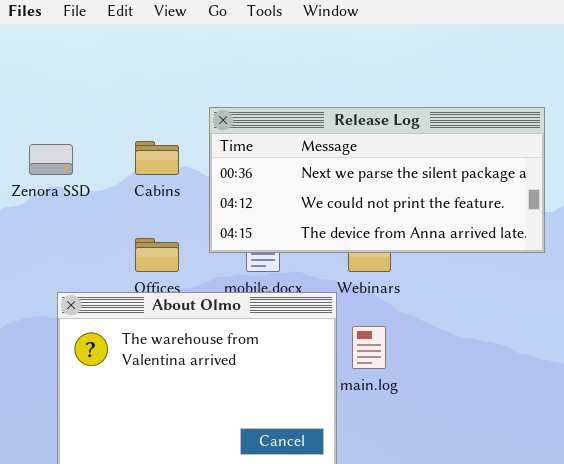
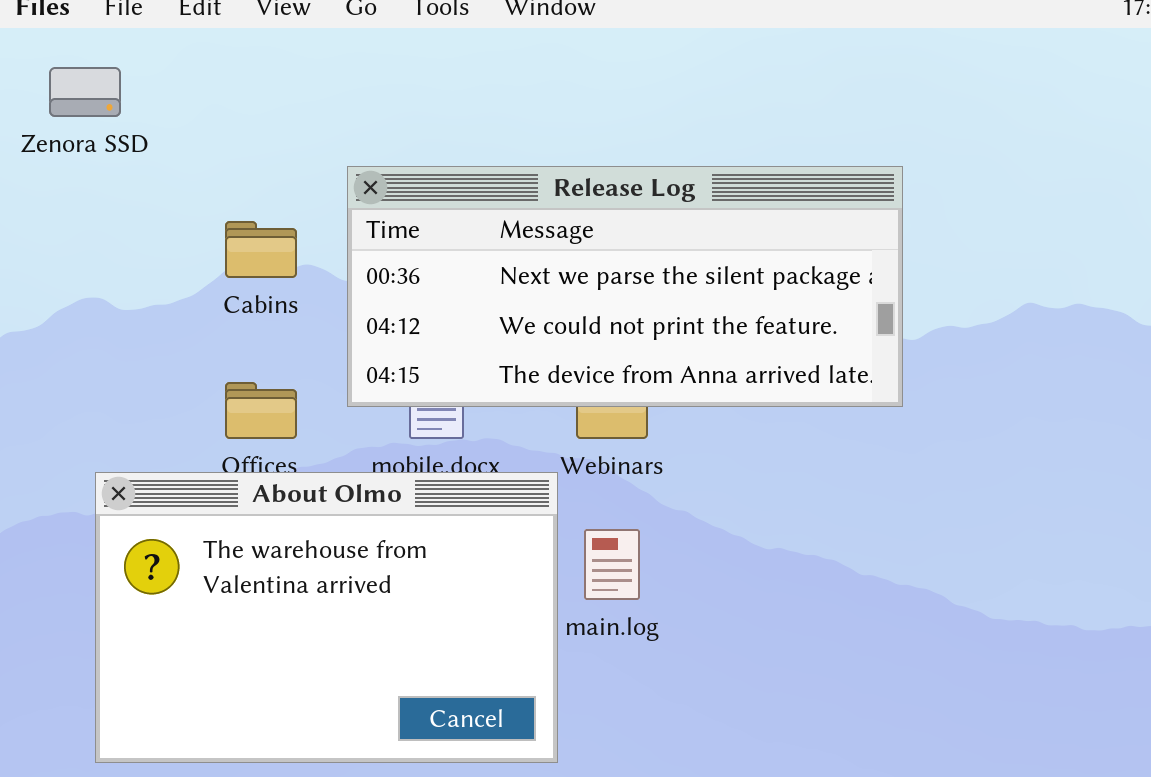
Zenora SSD: [29,144,73,175] -> [49,67,121,117], moved

